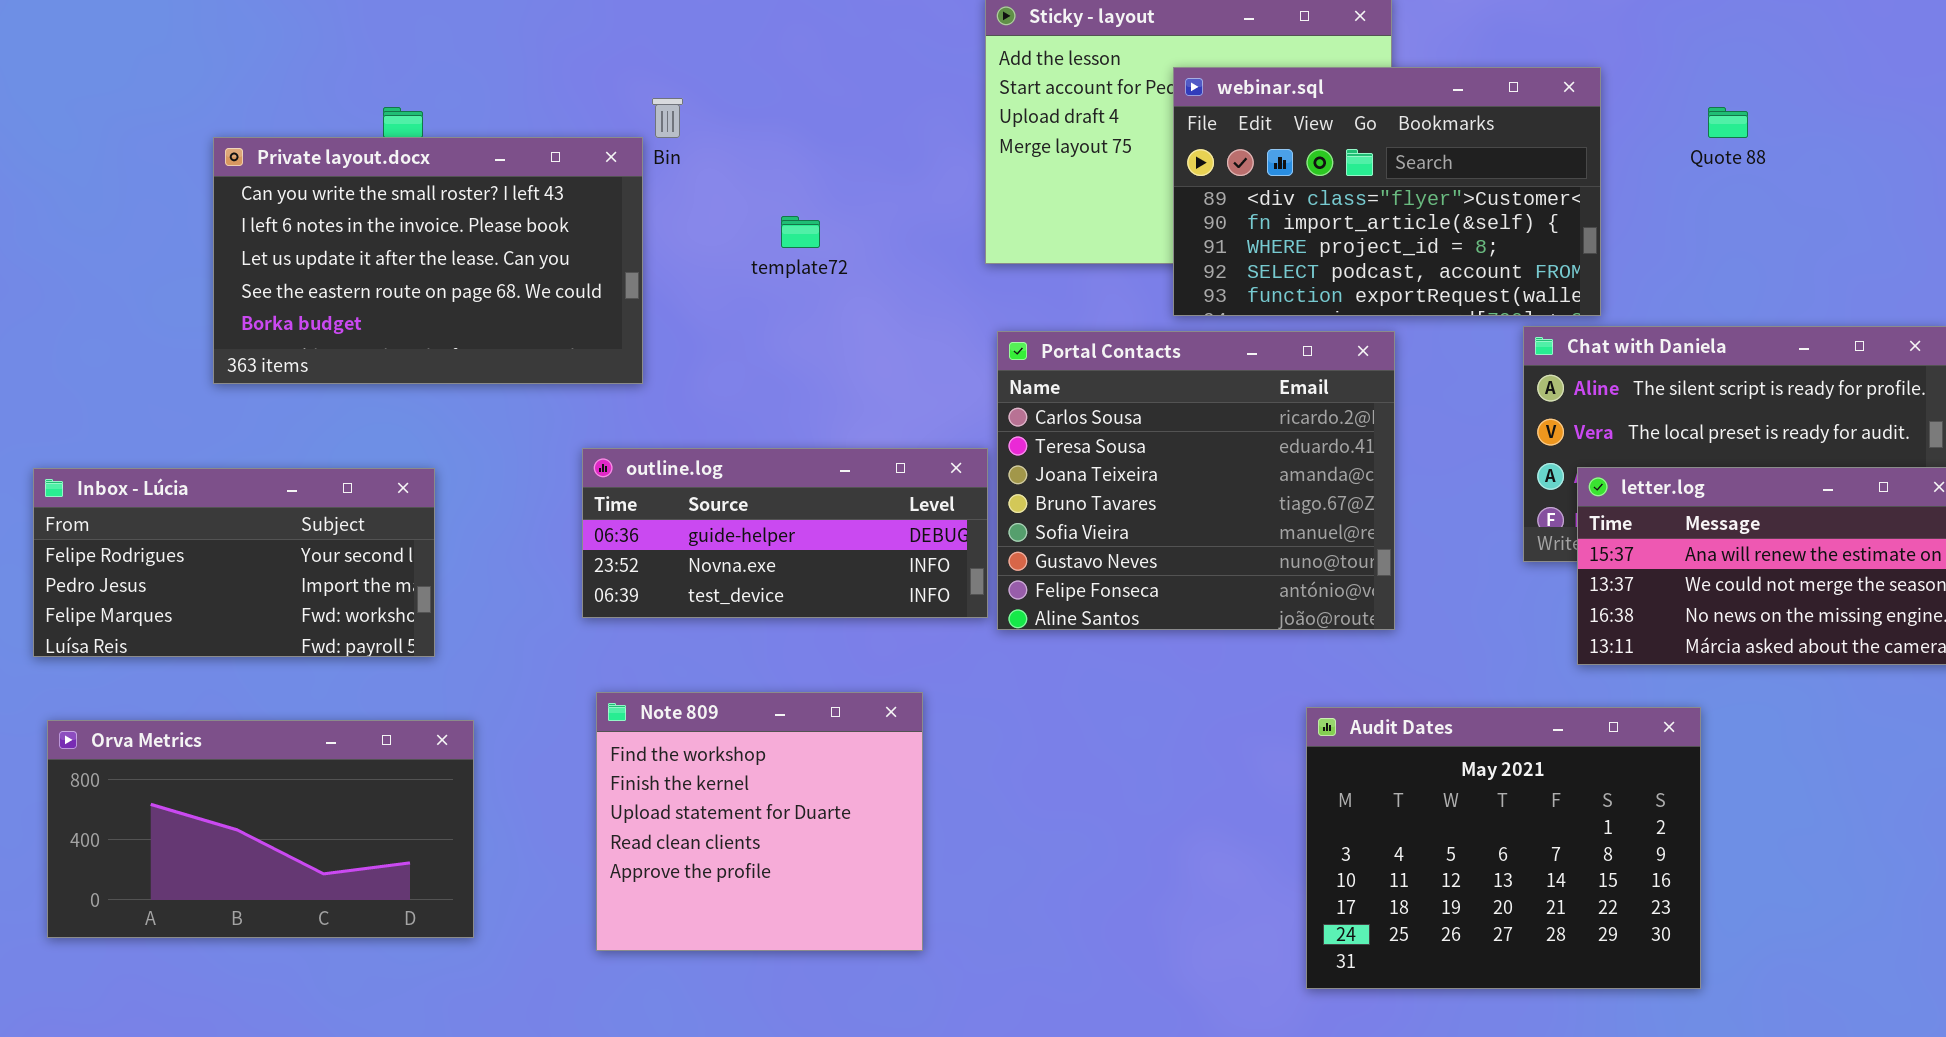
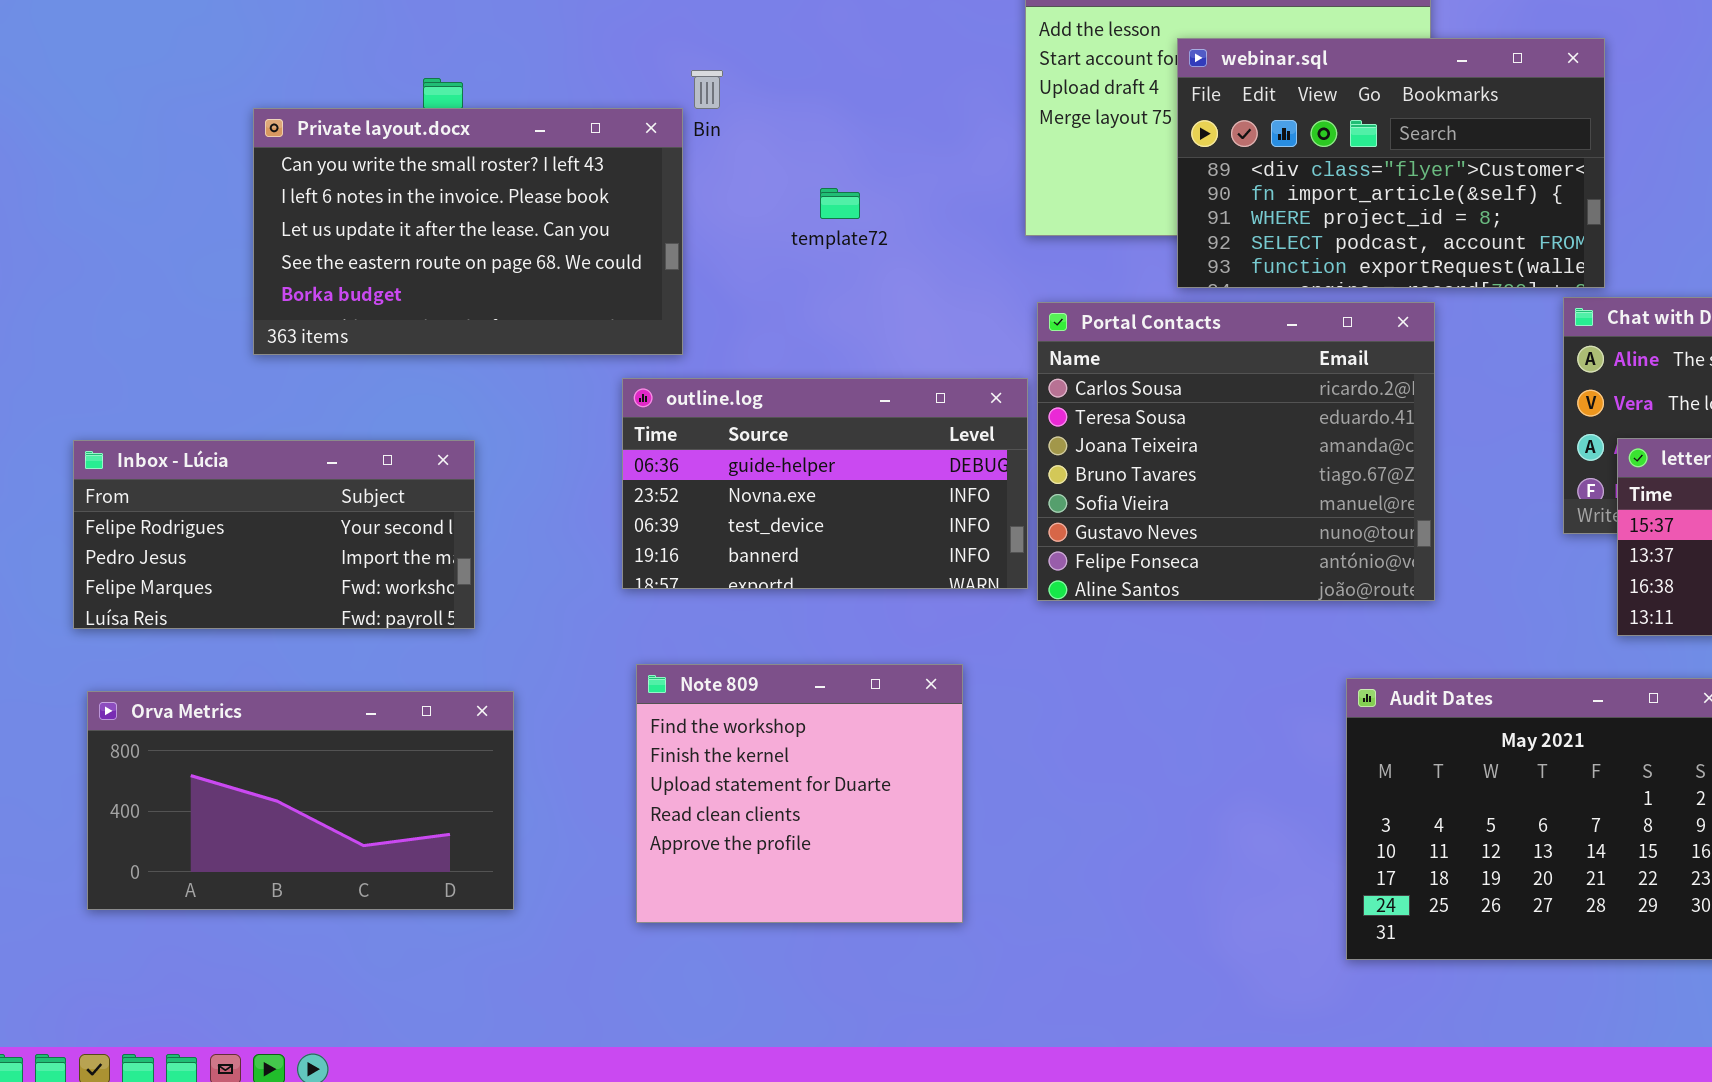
webinar.sql: [1173,67,1601,316] -> [1177,38,1605,288], moved
outline.log: [582,448,988,618] -> [622,378,1028,589], resized

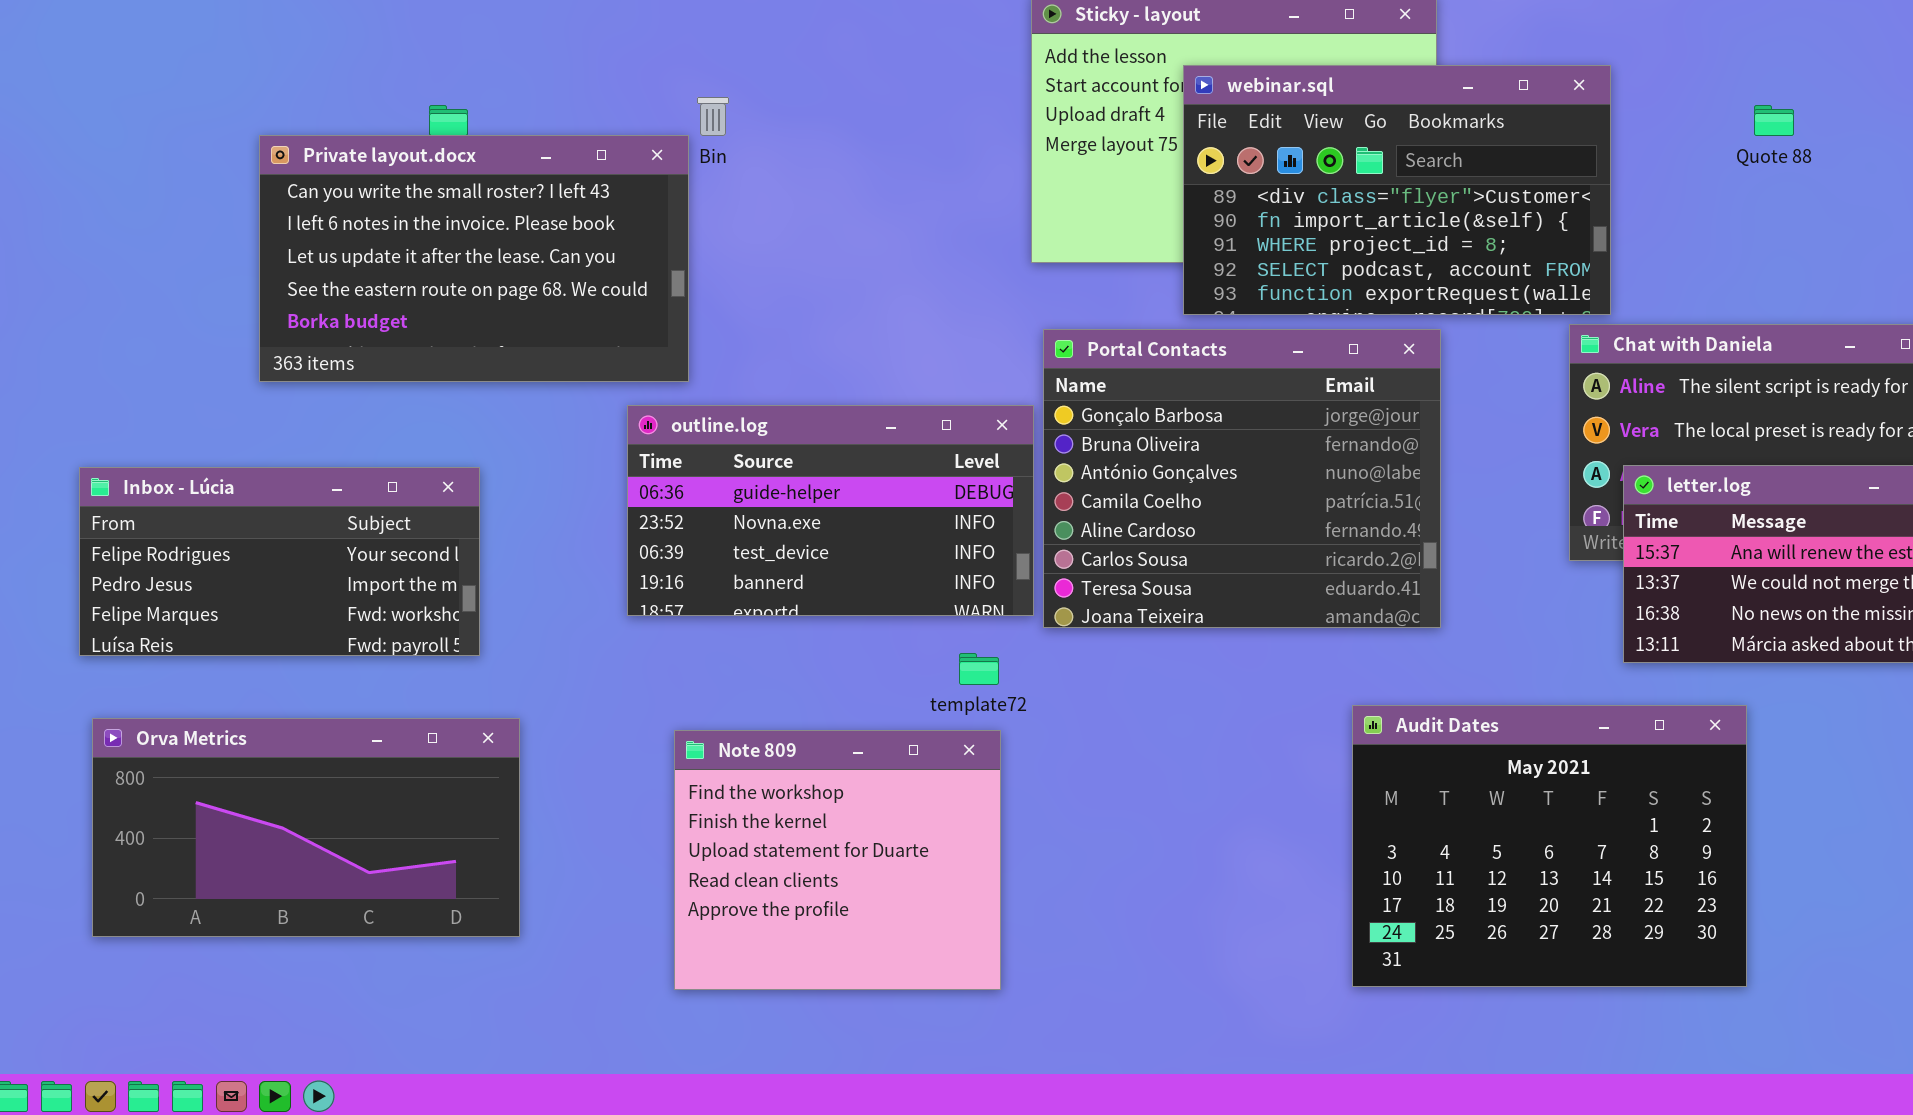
template72: [820,188,860,219] -> [959,653,999,685], moved
Portal Contacts: [1037,302,1435,601] -> [1043,329,1441,628], scrolled up 5 rows
Note 809: [636,664,963,923] -> [674,730,1001,990], moved

